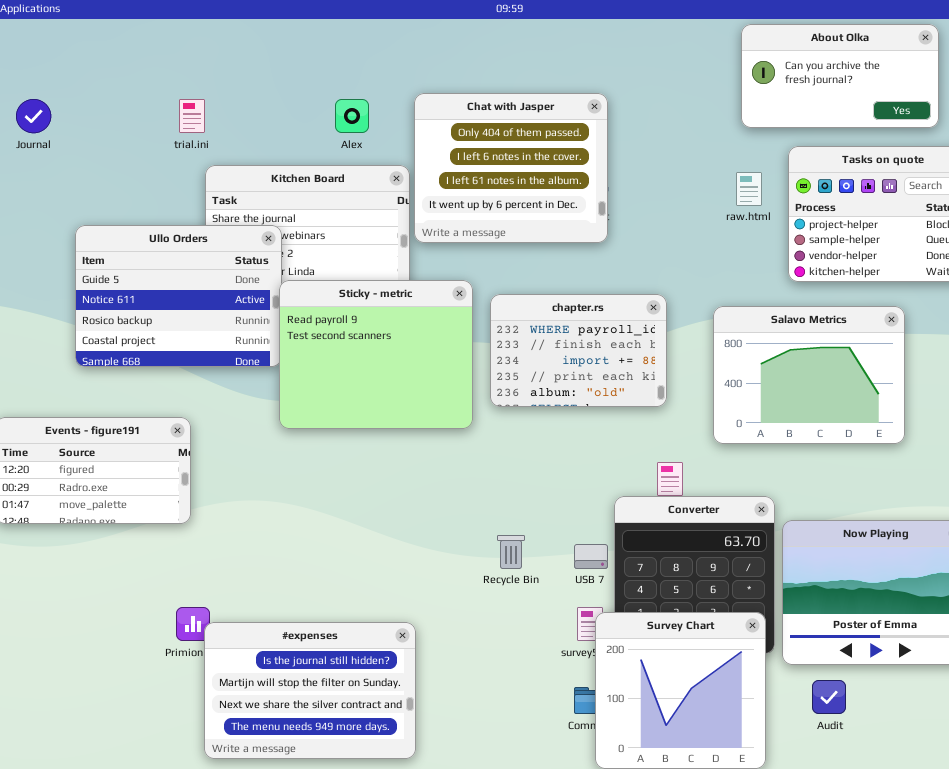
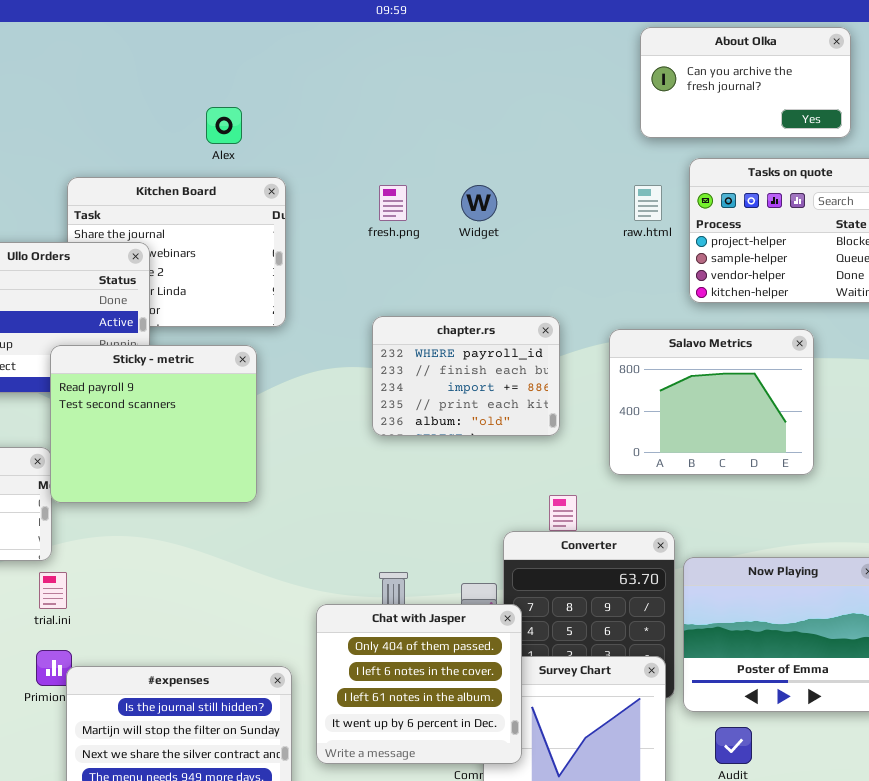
Chat with Jasper: [414,93,608,243] -> [316,604,522,764], moved
trial.ini: [179,99,205,133] -> [39,572,67,609], moved
Sticky - metric: [279,280,473,429] -> [50,345,257,503], moved

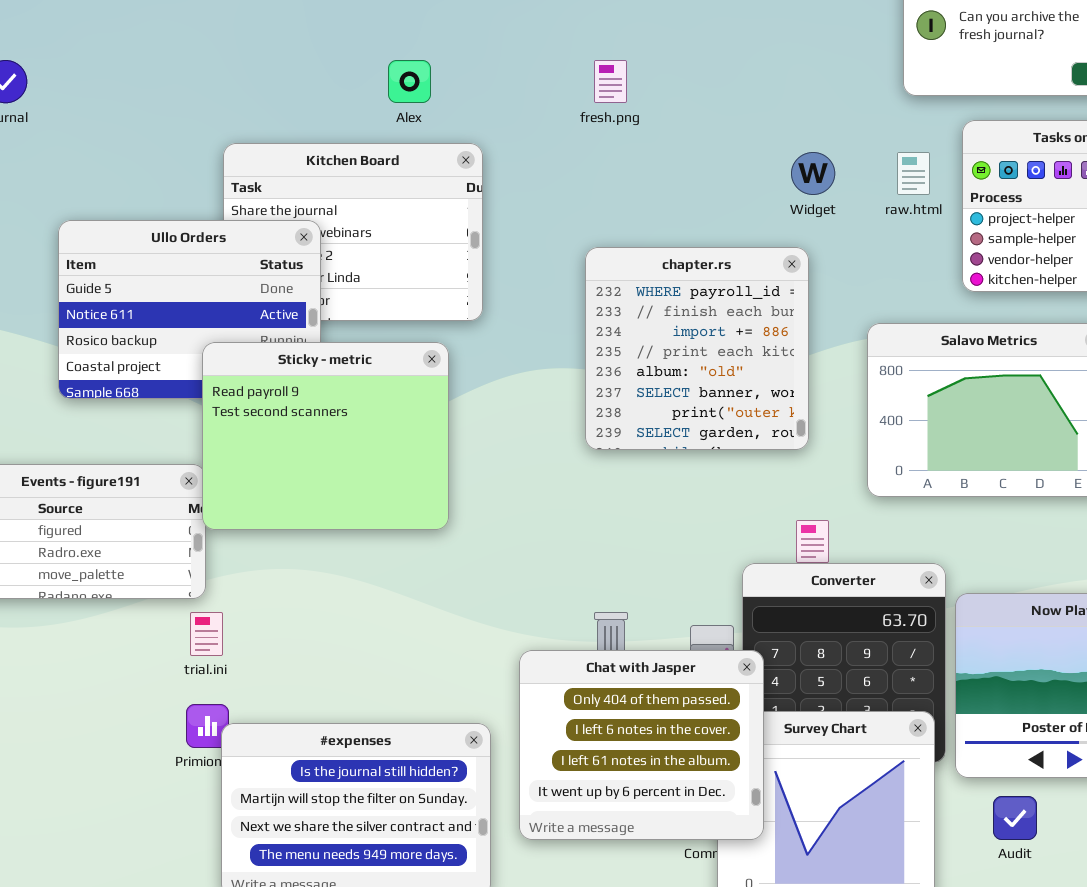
fresh.png: [379,185,407,221] -> [594,60,627,103], moved
Widget: [461,185,497,221] -> [791,152,835,195], moved
chapter.rs: [372,316,560,436] -> [585,247,809,450], resized

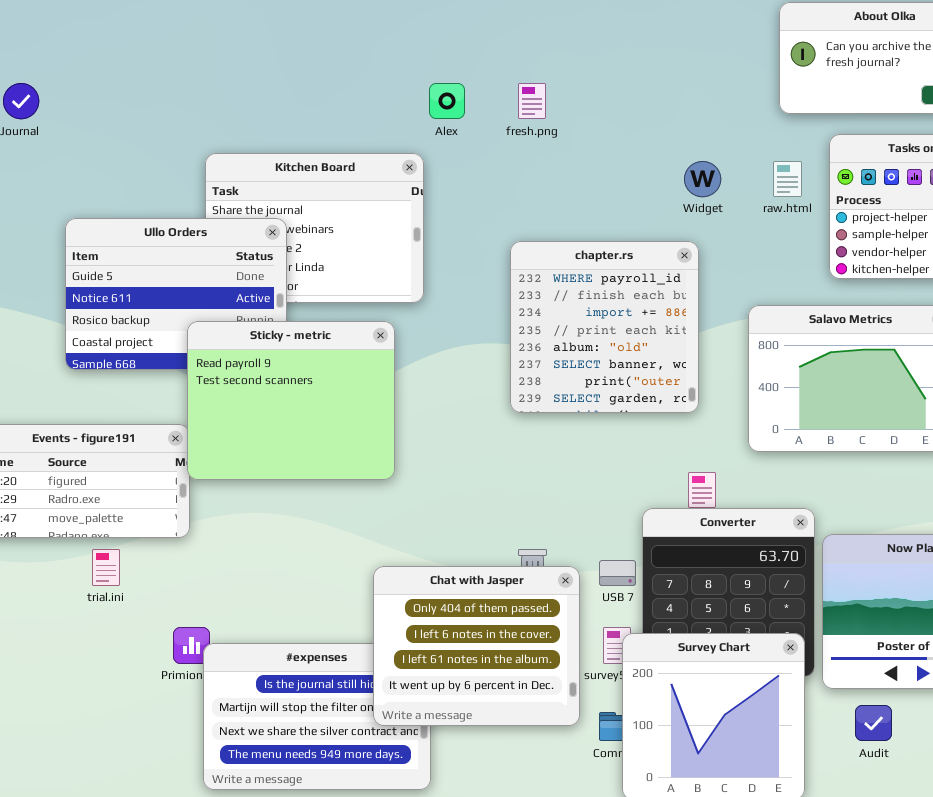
Alex: [388,60,431,103] -> [429,83,465,119], moved
trial.ini: [190,612,223,656] -> [92,549,120,586], moved
Chat with Jasper: [519,650,764,840] -> [373,566,580,726], moved

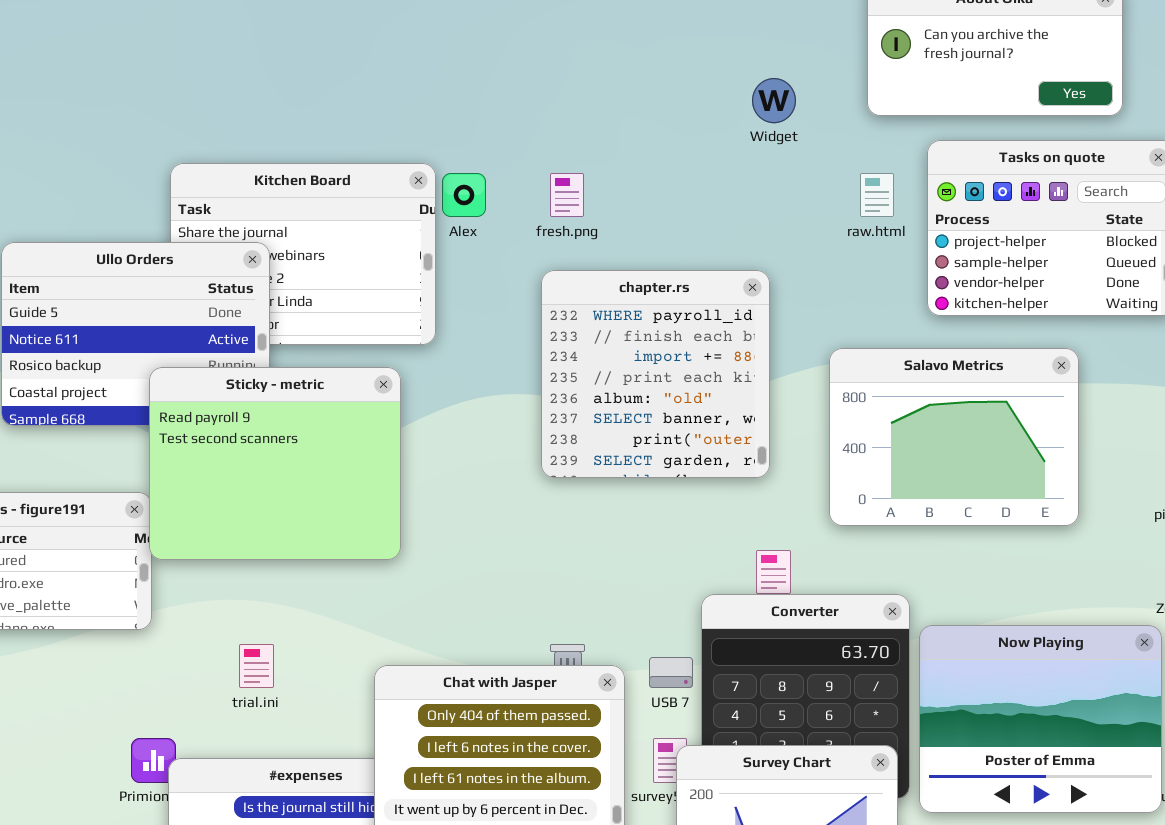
Alex: [429,83,465,119] -> [442,173,486,217], moved
fresh.png: [518,83,546,119] -> [550,173,584,217], moved
Widget: [684,161,721,197] -> [752,78,796,123], moved
trial.ini: [92,549,120,586] -> [239,644,274,688], moved

